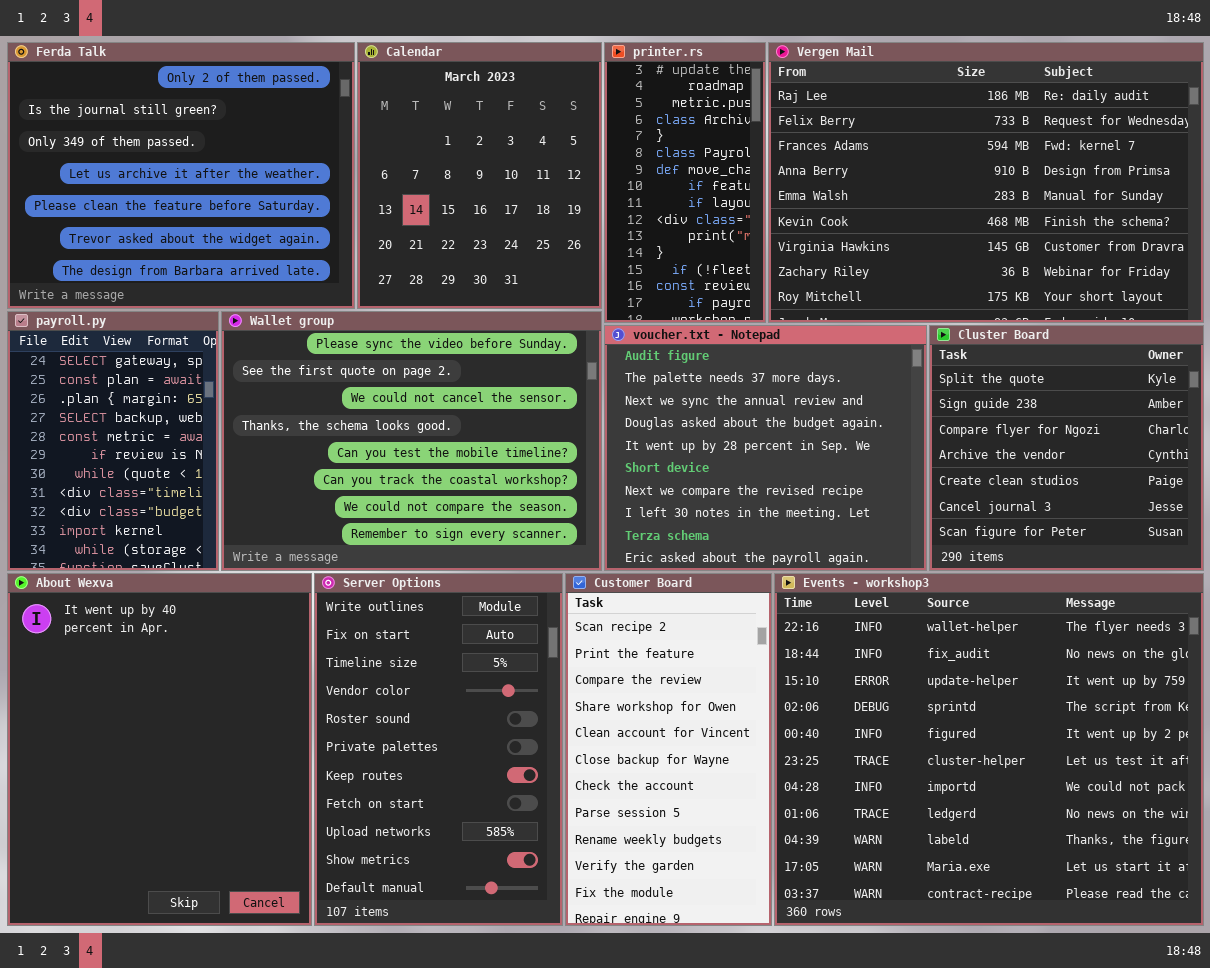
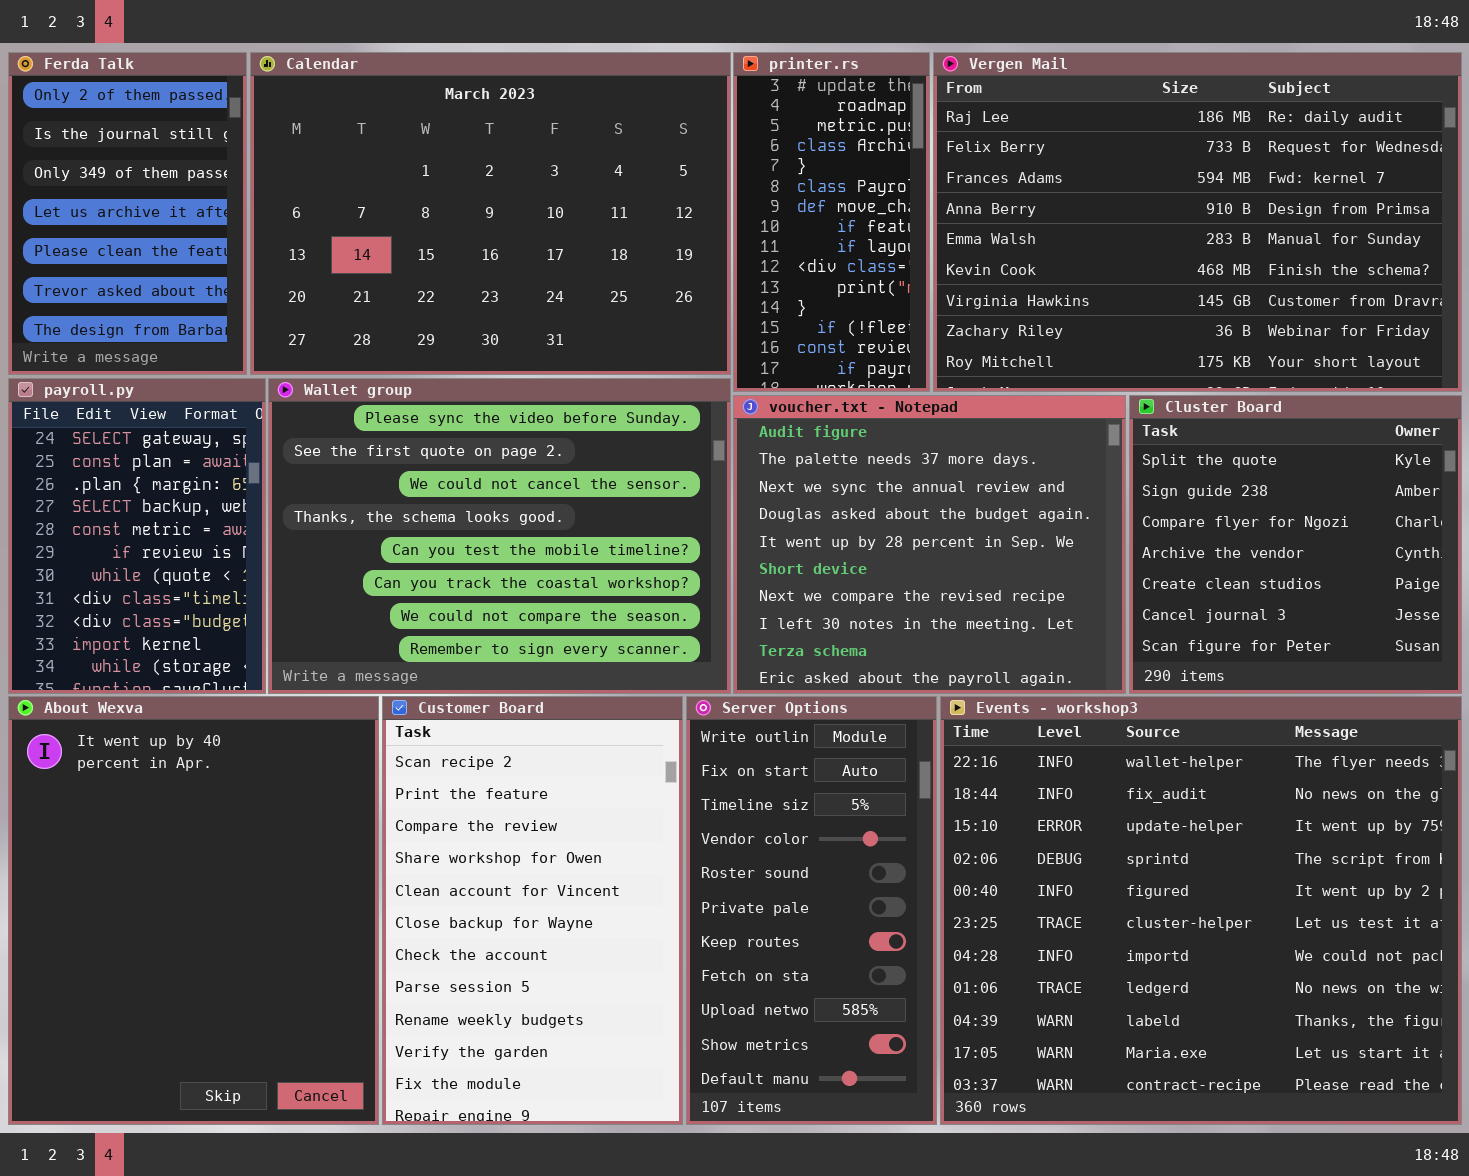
Ferda Talk: [7,42,355,309] -> [8,52,247,375], resized
Calendar: [357,42,602,309] -> [250,52,731,375], resized
Server Options: [314,573,563,926] -> [686,696,937,1125], moved, resized
Customer Board: [565,573,772,926] -> [382,696,683,1125], moved, resized

